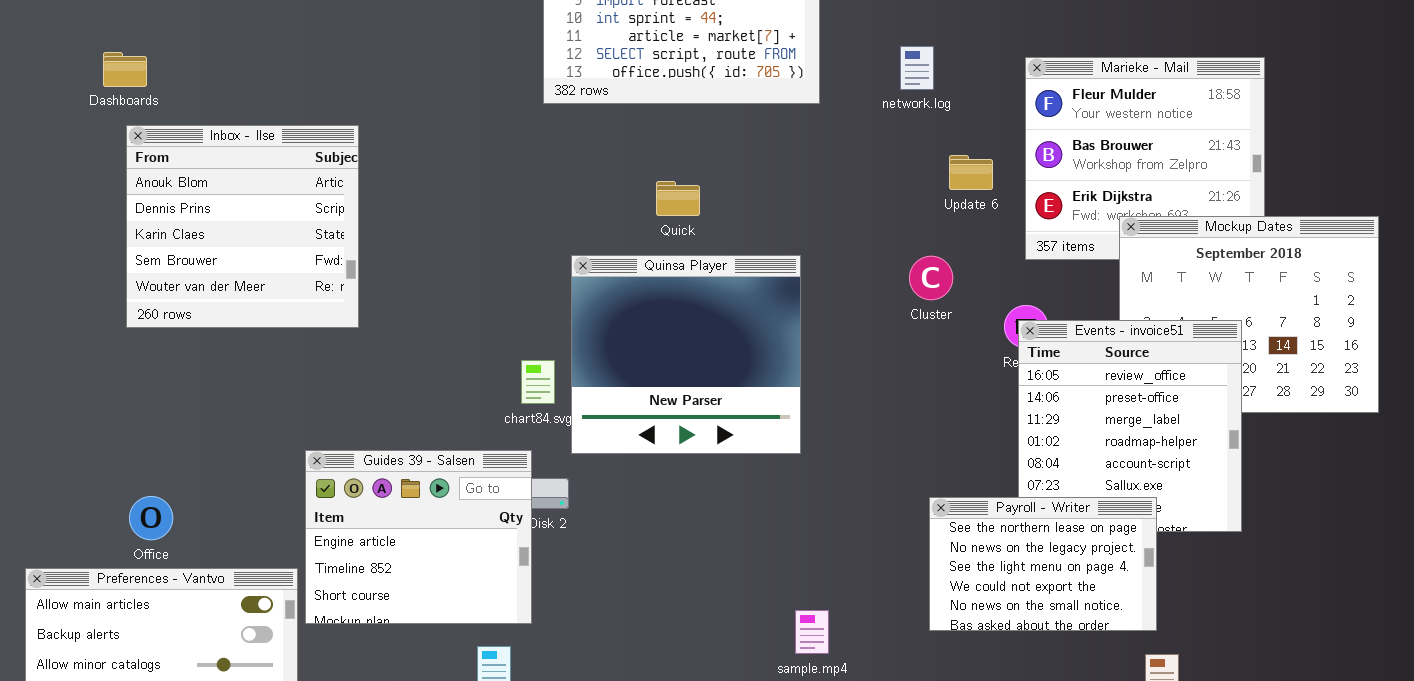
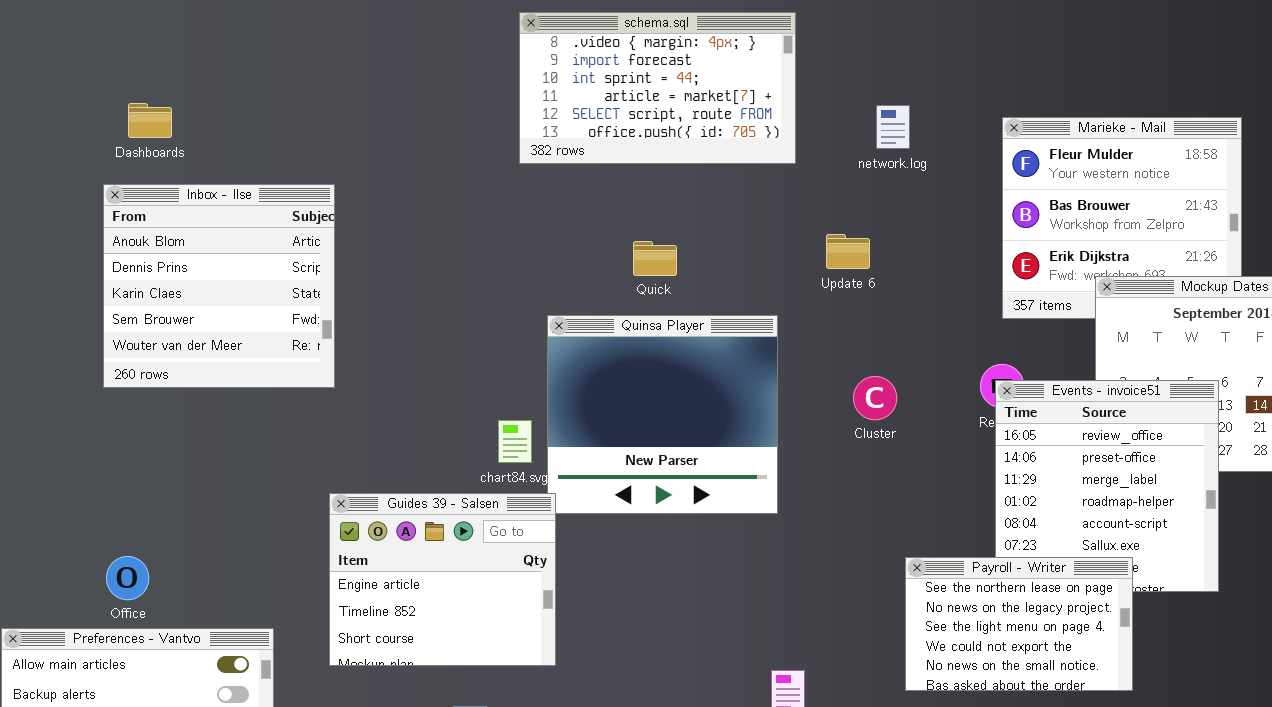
Dashboards: [103,52,147,87] -> [128,103,172,138], moved
Update 6: [949,155,993,190] -> [826,234,870,269], moved
Cluster: [909,256,953,300] -> [853,376,897,420], moved
Guides 39 - Salsen: [305,450,532,624] -> [329,493,556,666], moved

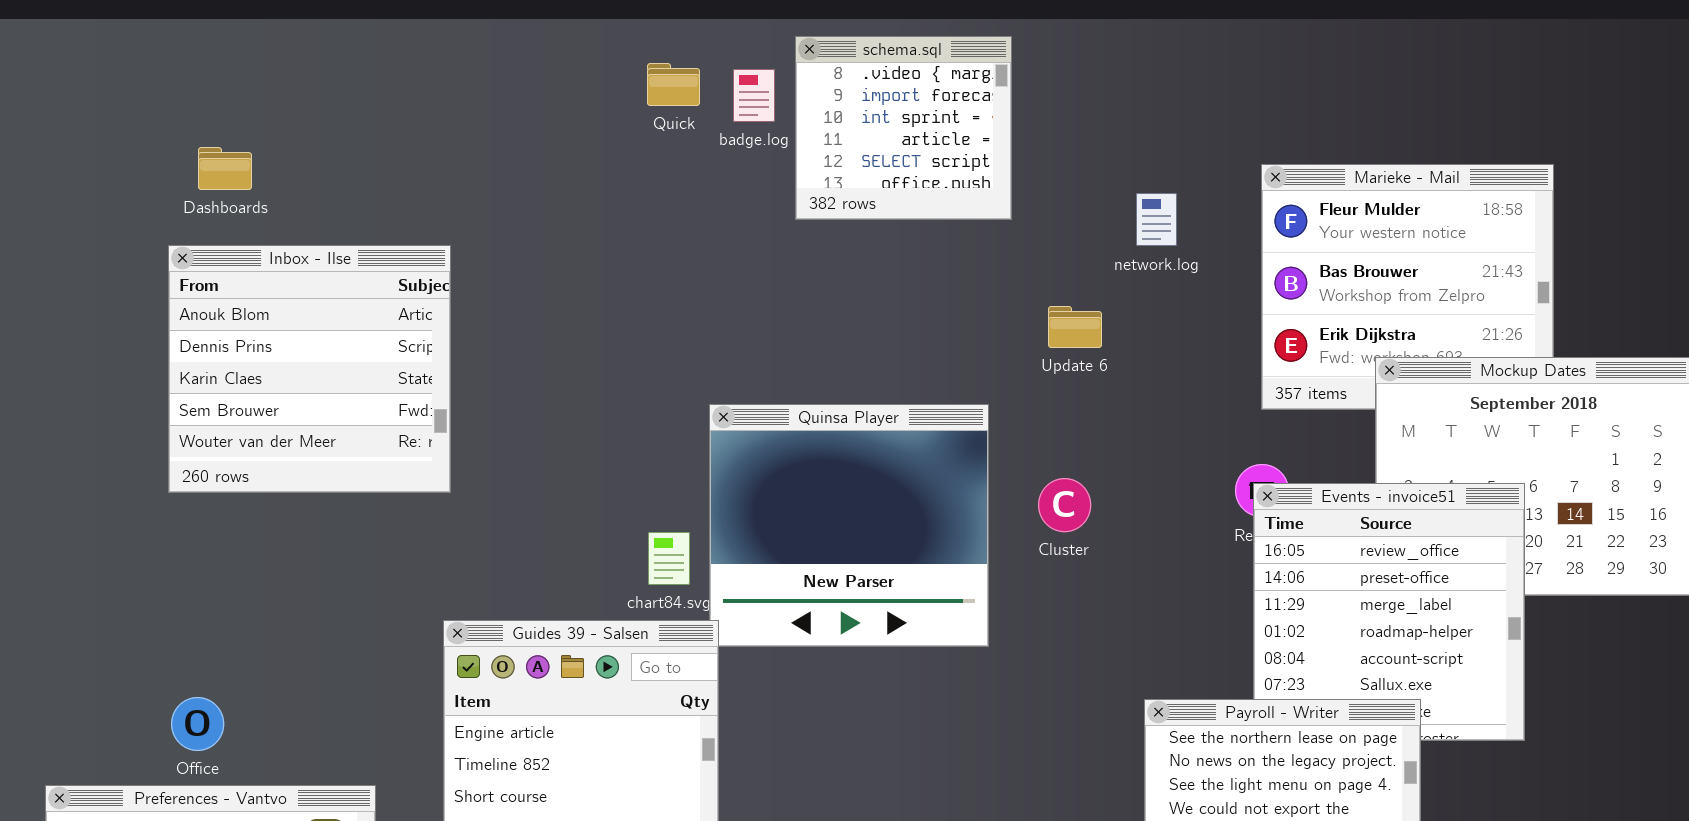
schema.sql: [519,12,796,164] -> [795,36,1012,220], resized
network.log: [876,105,910,149] -> [1136,193,1177,246], moved
Quick: [633,241,677,276] -> [647,63,700,106], moved
Cluster: [853,376,897,420] -> [1038,478,1091,532], moved

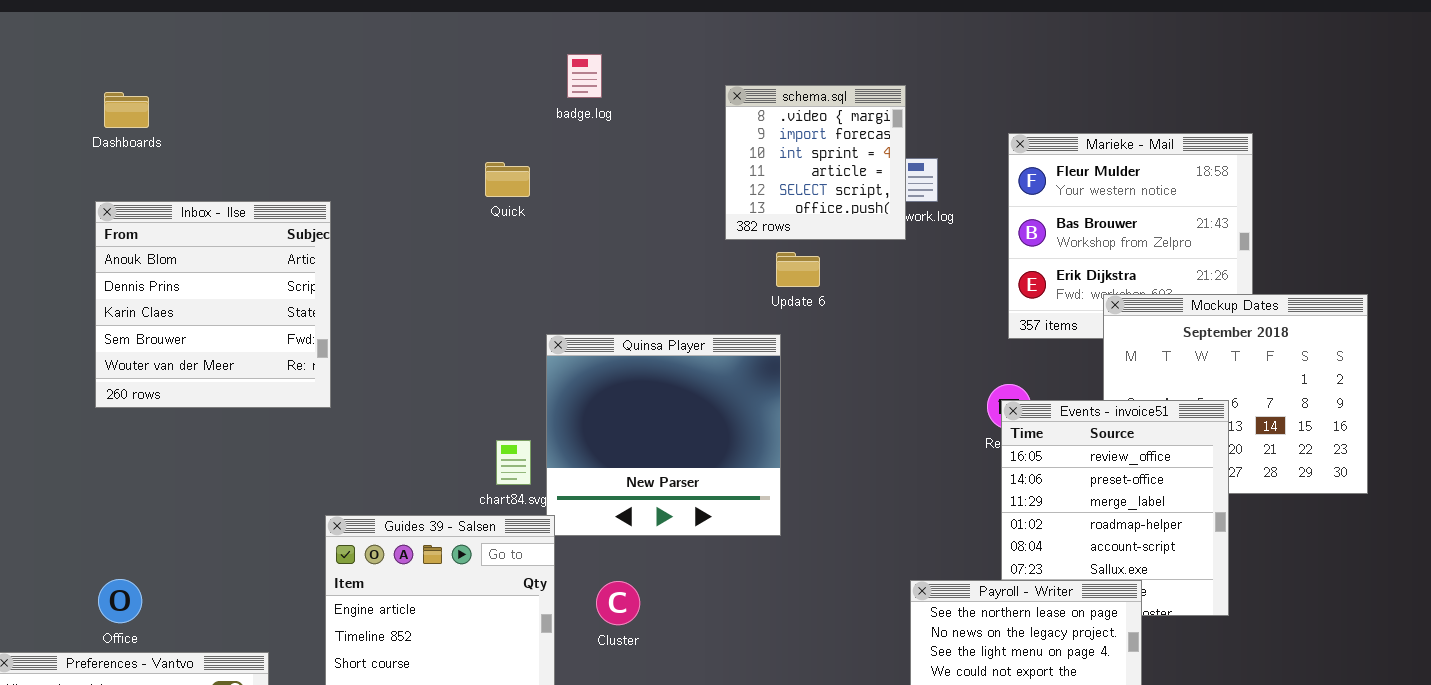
schema.sql: [795,36,1012,220] -> [725,85,906,240], moved
Quick: [647,63,700,106] -> [485,162,530,197], moved
Dashboards: [198,147,252,190] -> [104,92,149,128], moved
Update 6: [1048,306,1102,348] -> [776,252,820,287], moved
Cluster: [1038,478,1091,532] -> [596,581,640,625], moved

